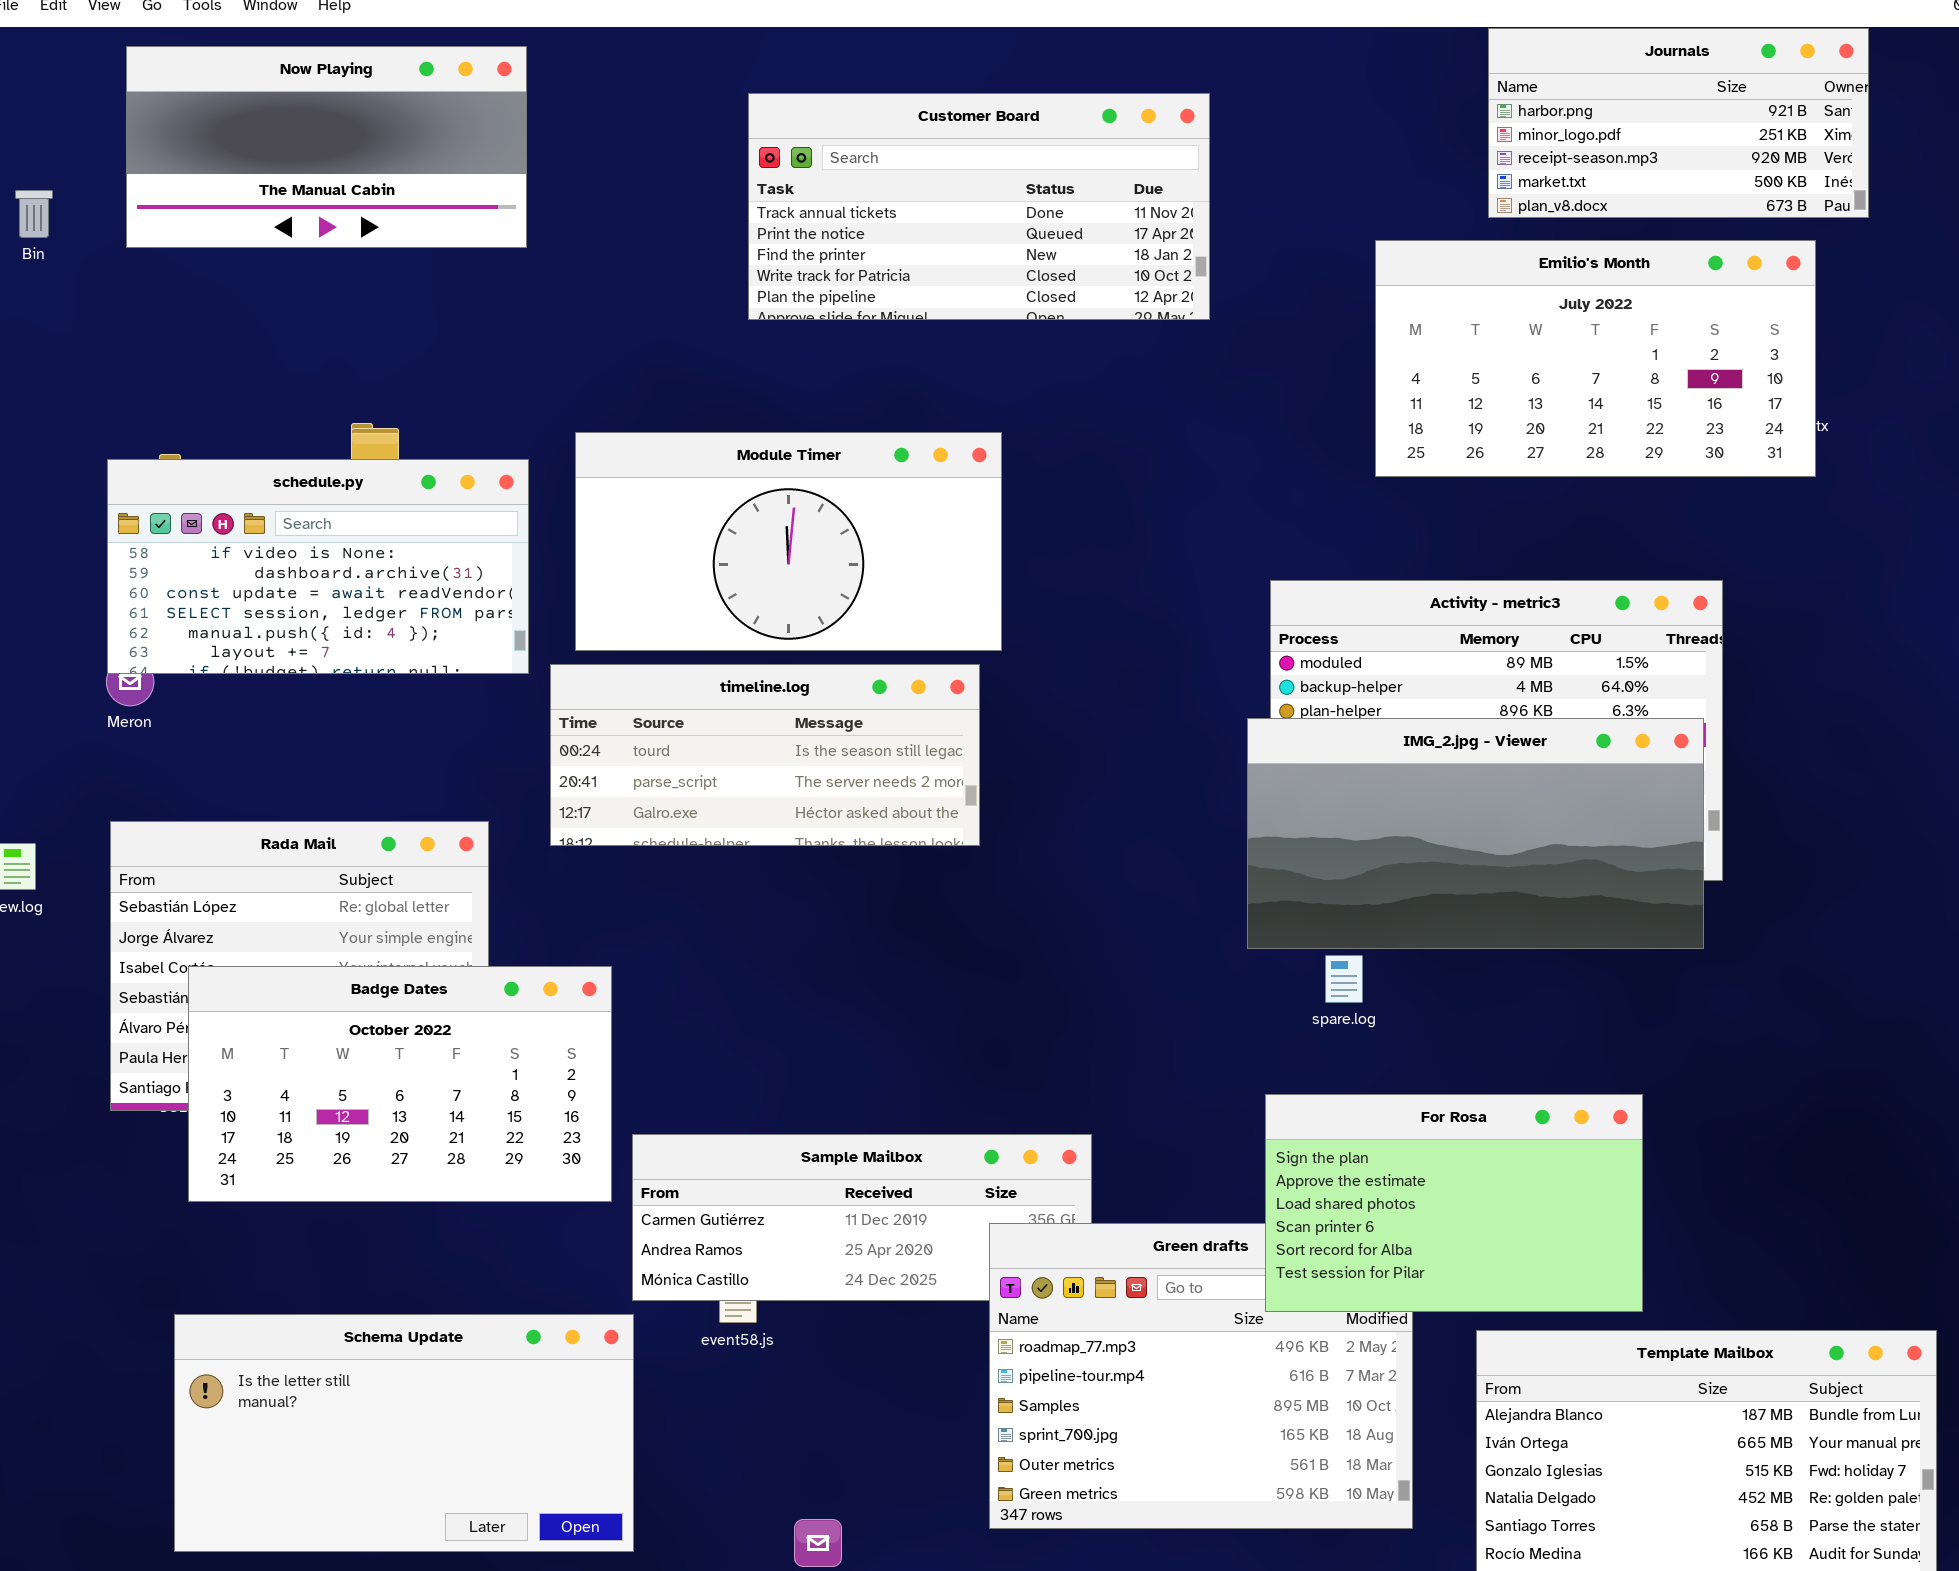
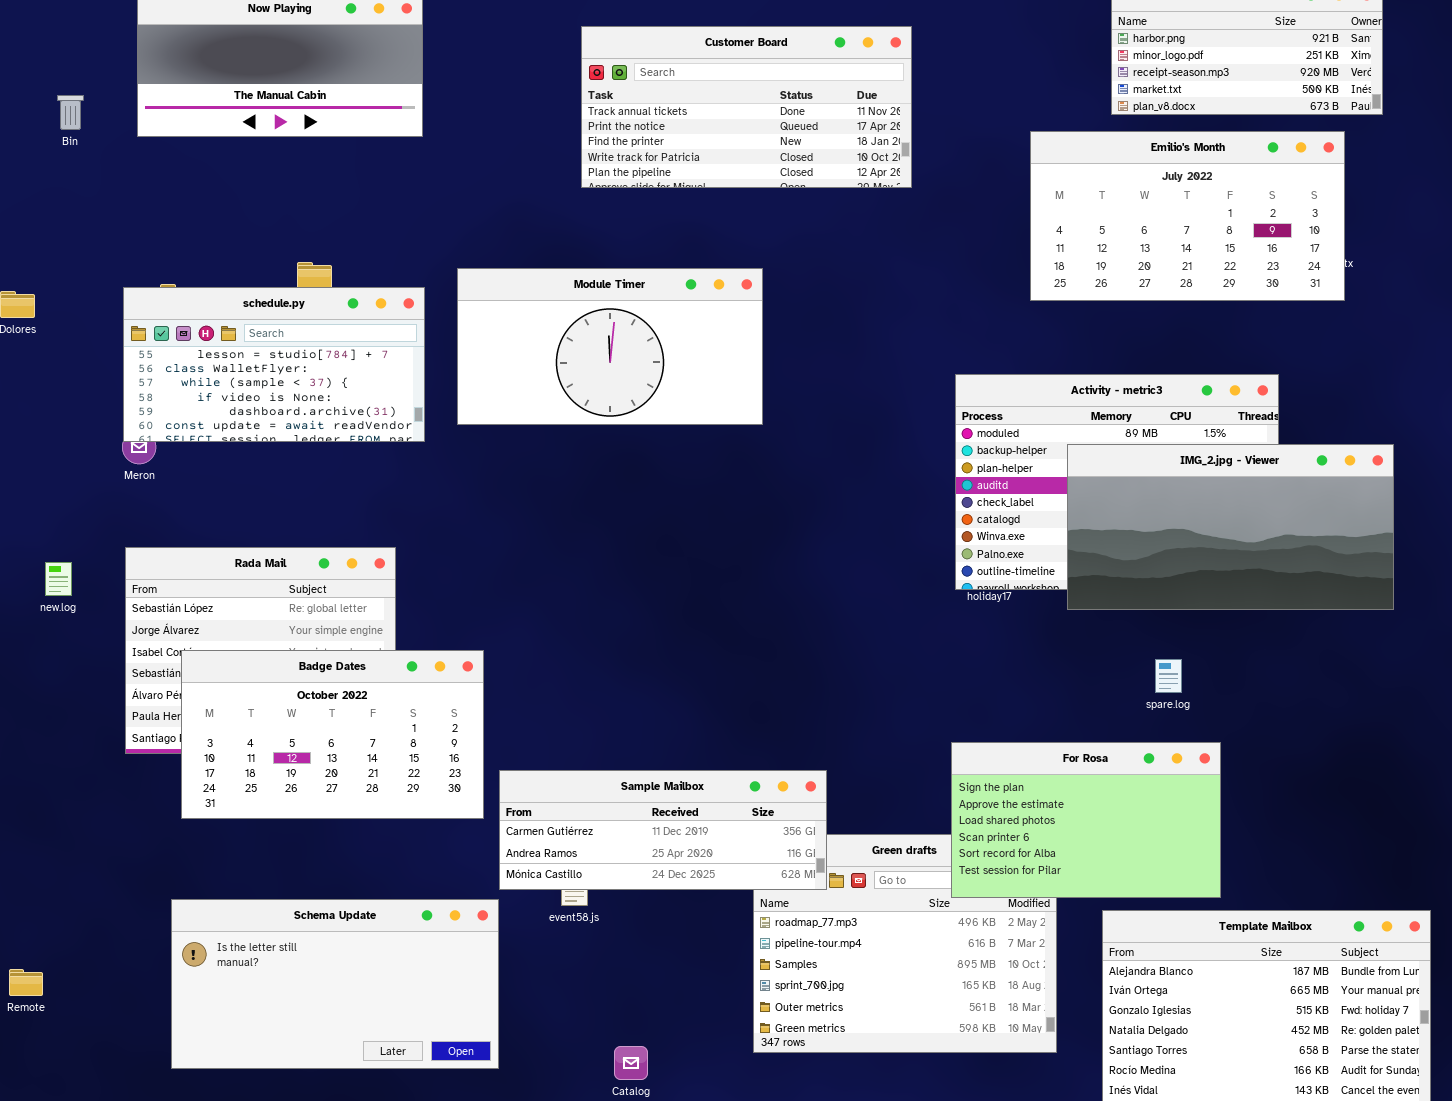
schedule.py: [107,459,529,674] -> [123,287,425,442], scrolled up 3 rows
timeline.log: [550,664,980,846] -> none, closed
IMG_2.jpg - Viewer: [1247,718,1704,949] -> [1067,444,1394,610], moved
spare.log: [1325,955,1363,1003] -> [1155,659,1182,693], moved
Sample Mailbox: [632,1134,1092,1301] -> [499,770,827,890], raised

